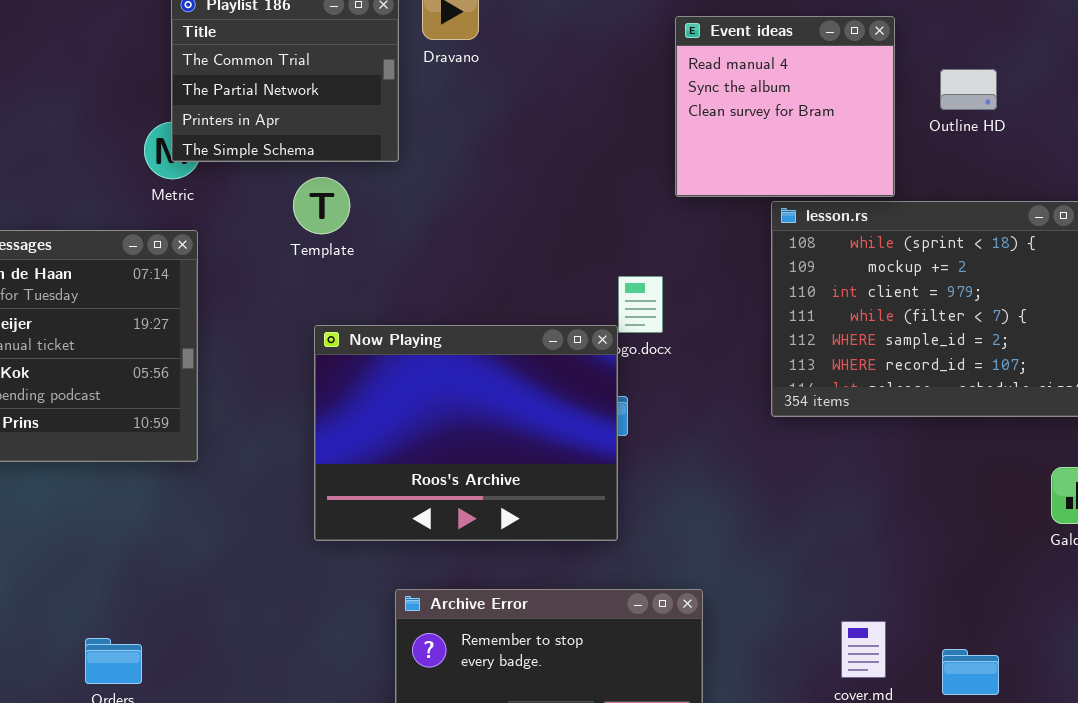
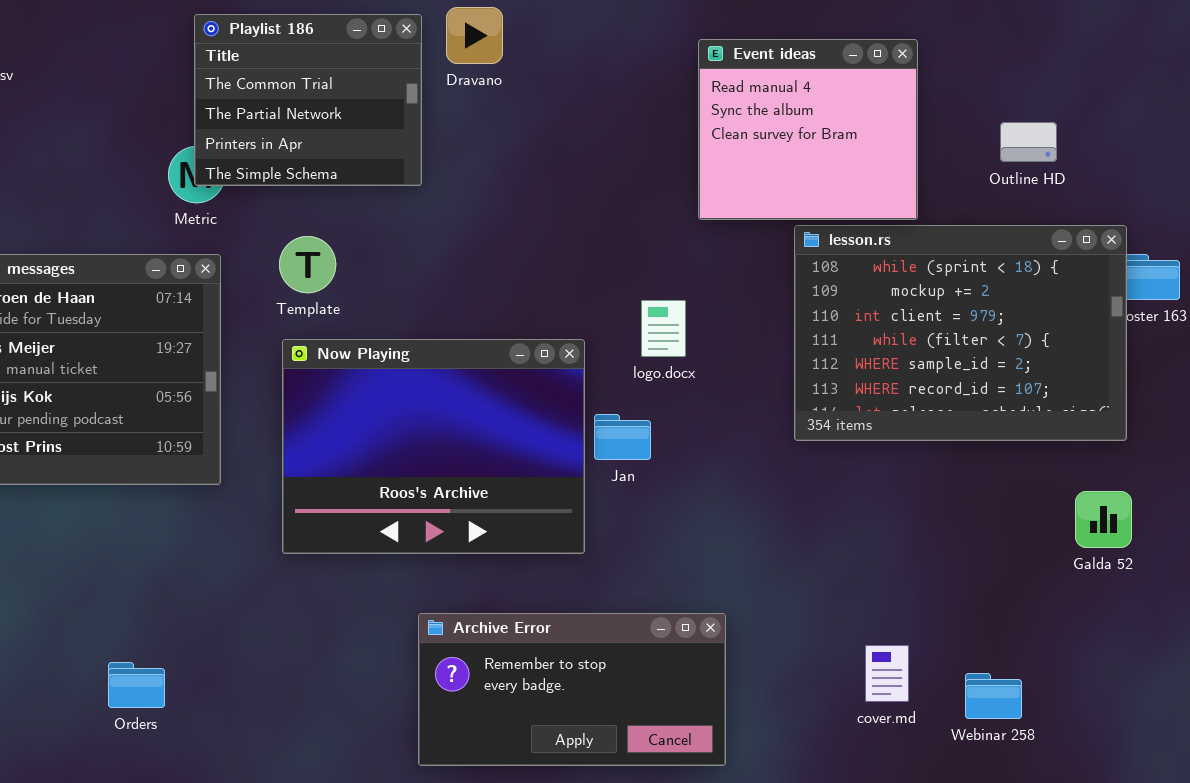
Outline HD: [940,69,997,110] -> [1000,122,1057,162], moved
Template: [293,177,350,234] -> [279,236,336,293], moved
Now Playing: [314,325,618,541] -> [282,339,585,554], moved

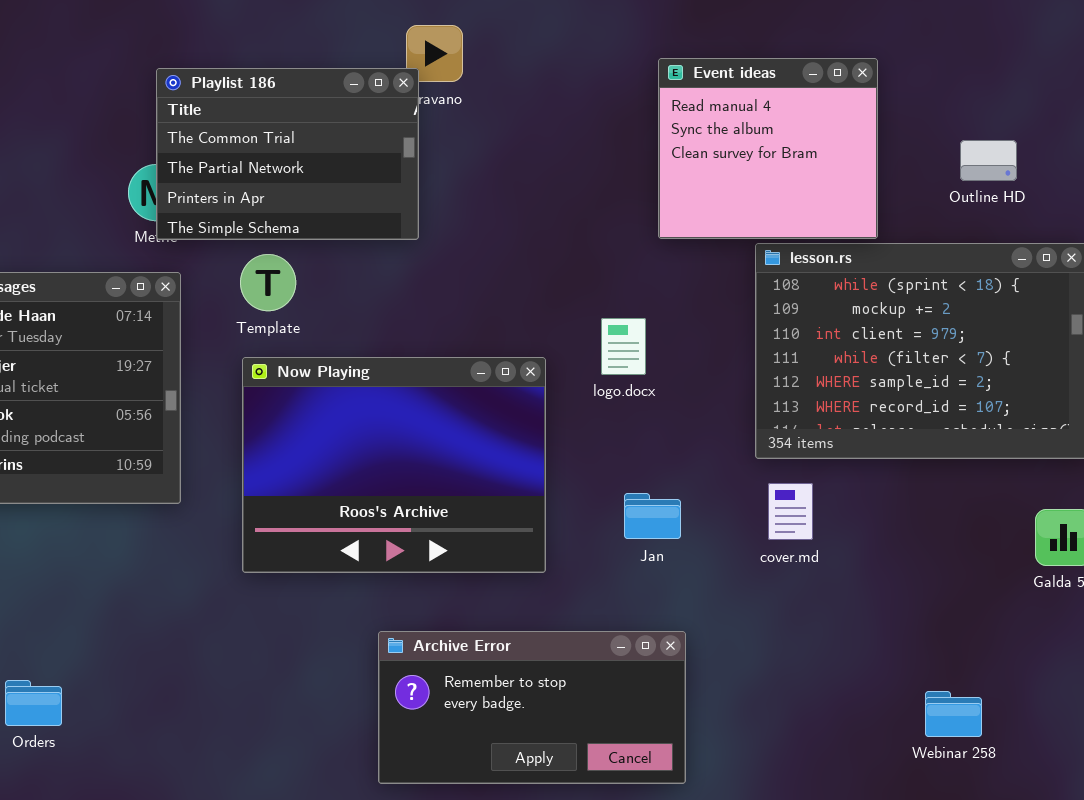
Playlist 186: [194,14,422,186] -> [156,68,419,240], moved, resized
Jan: [594,414,651,460] -> [624,493,681,539], moved
cover.md: [865,645,909,702] -> [768,483,813,540], moved
Orders: [108,662,165,708] -> [5,680,62,726], moved

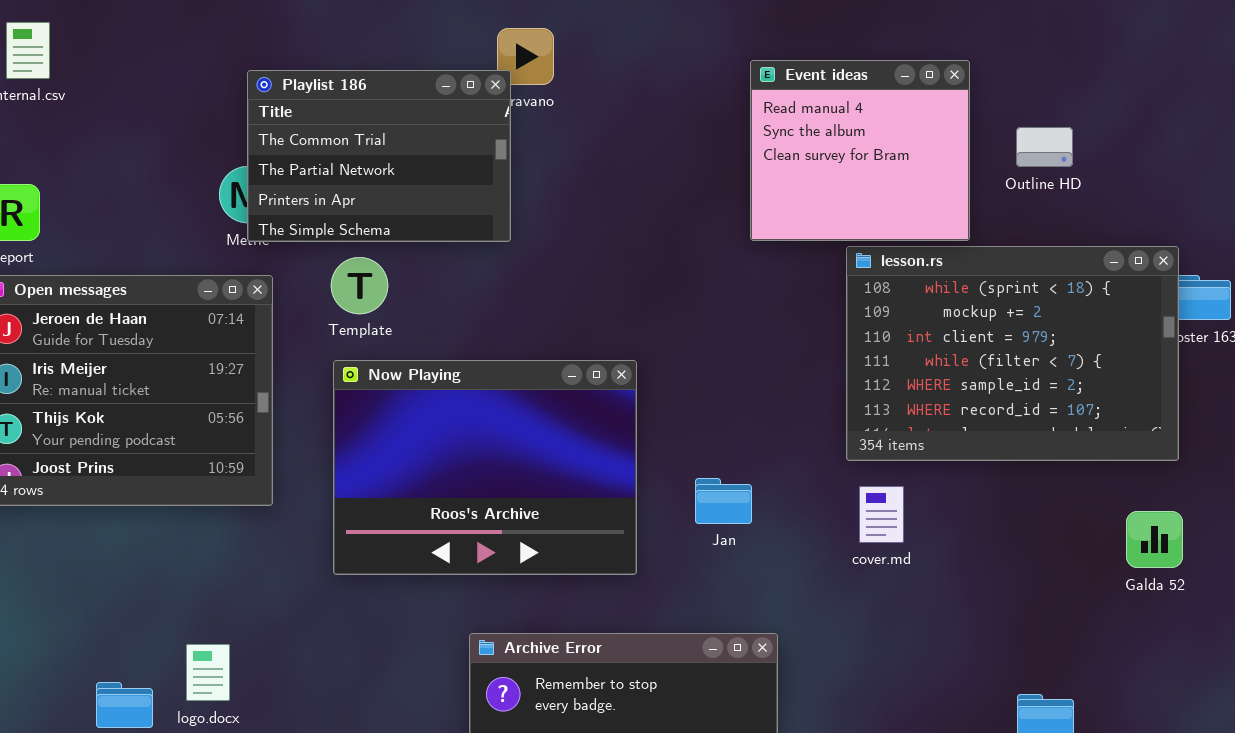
Outline HD: [960,140,1017,181] -> [1016,127,1073,167], moved
logo.docx: [601,318,646,375] -> [186,644,230,701], moved
Jan: [624,493,681,539] -> [695,478,752,524], moved

